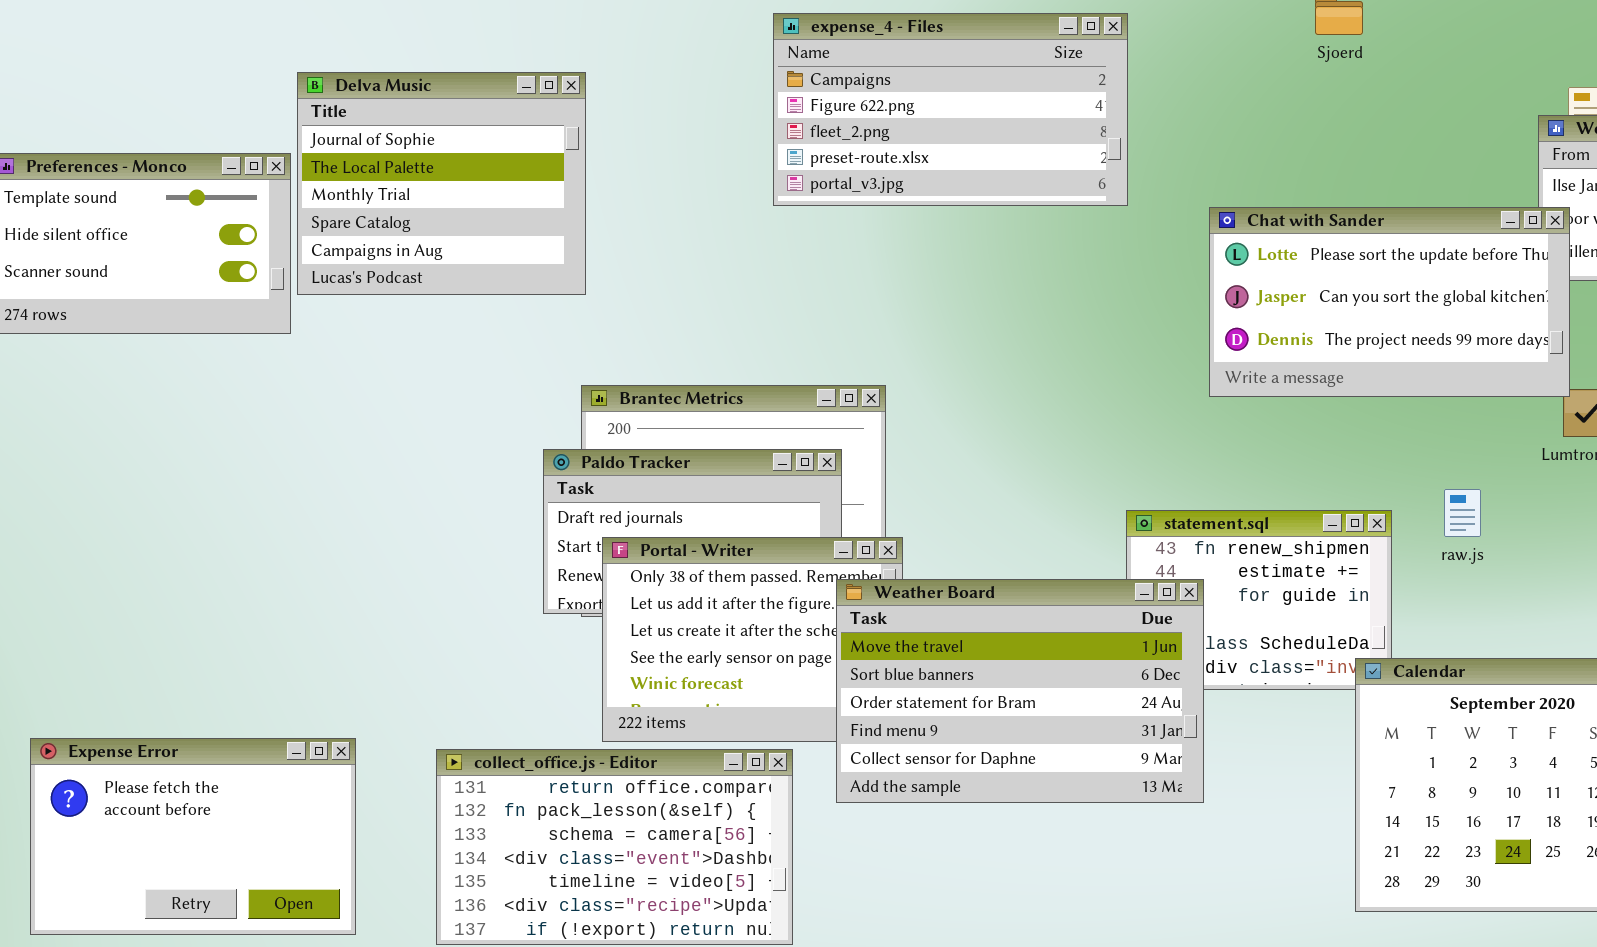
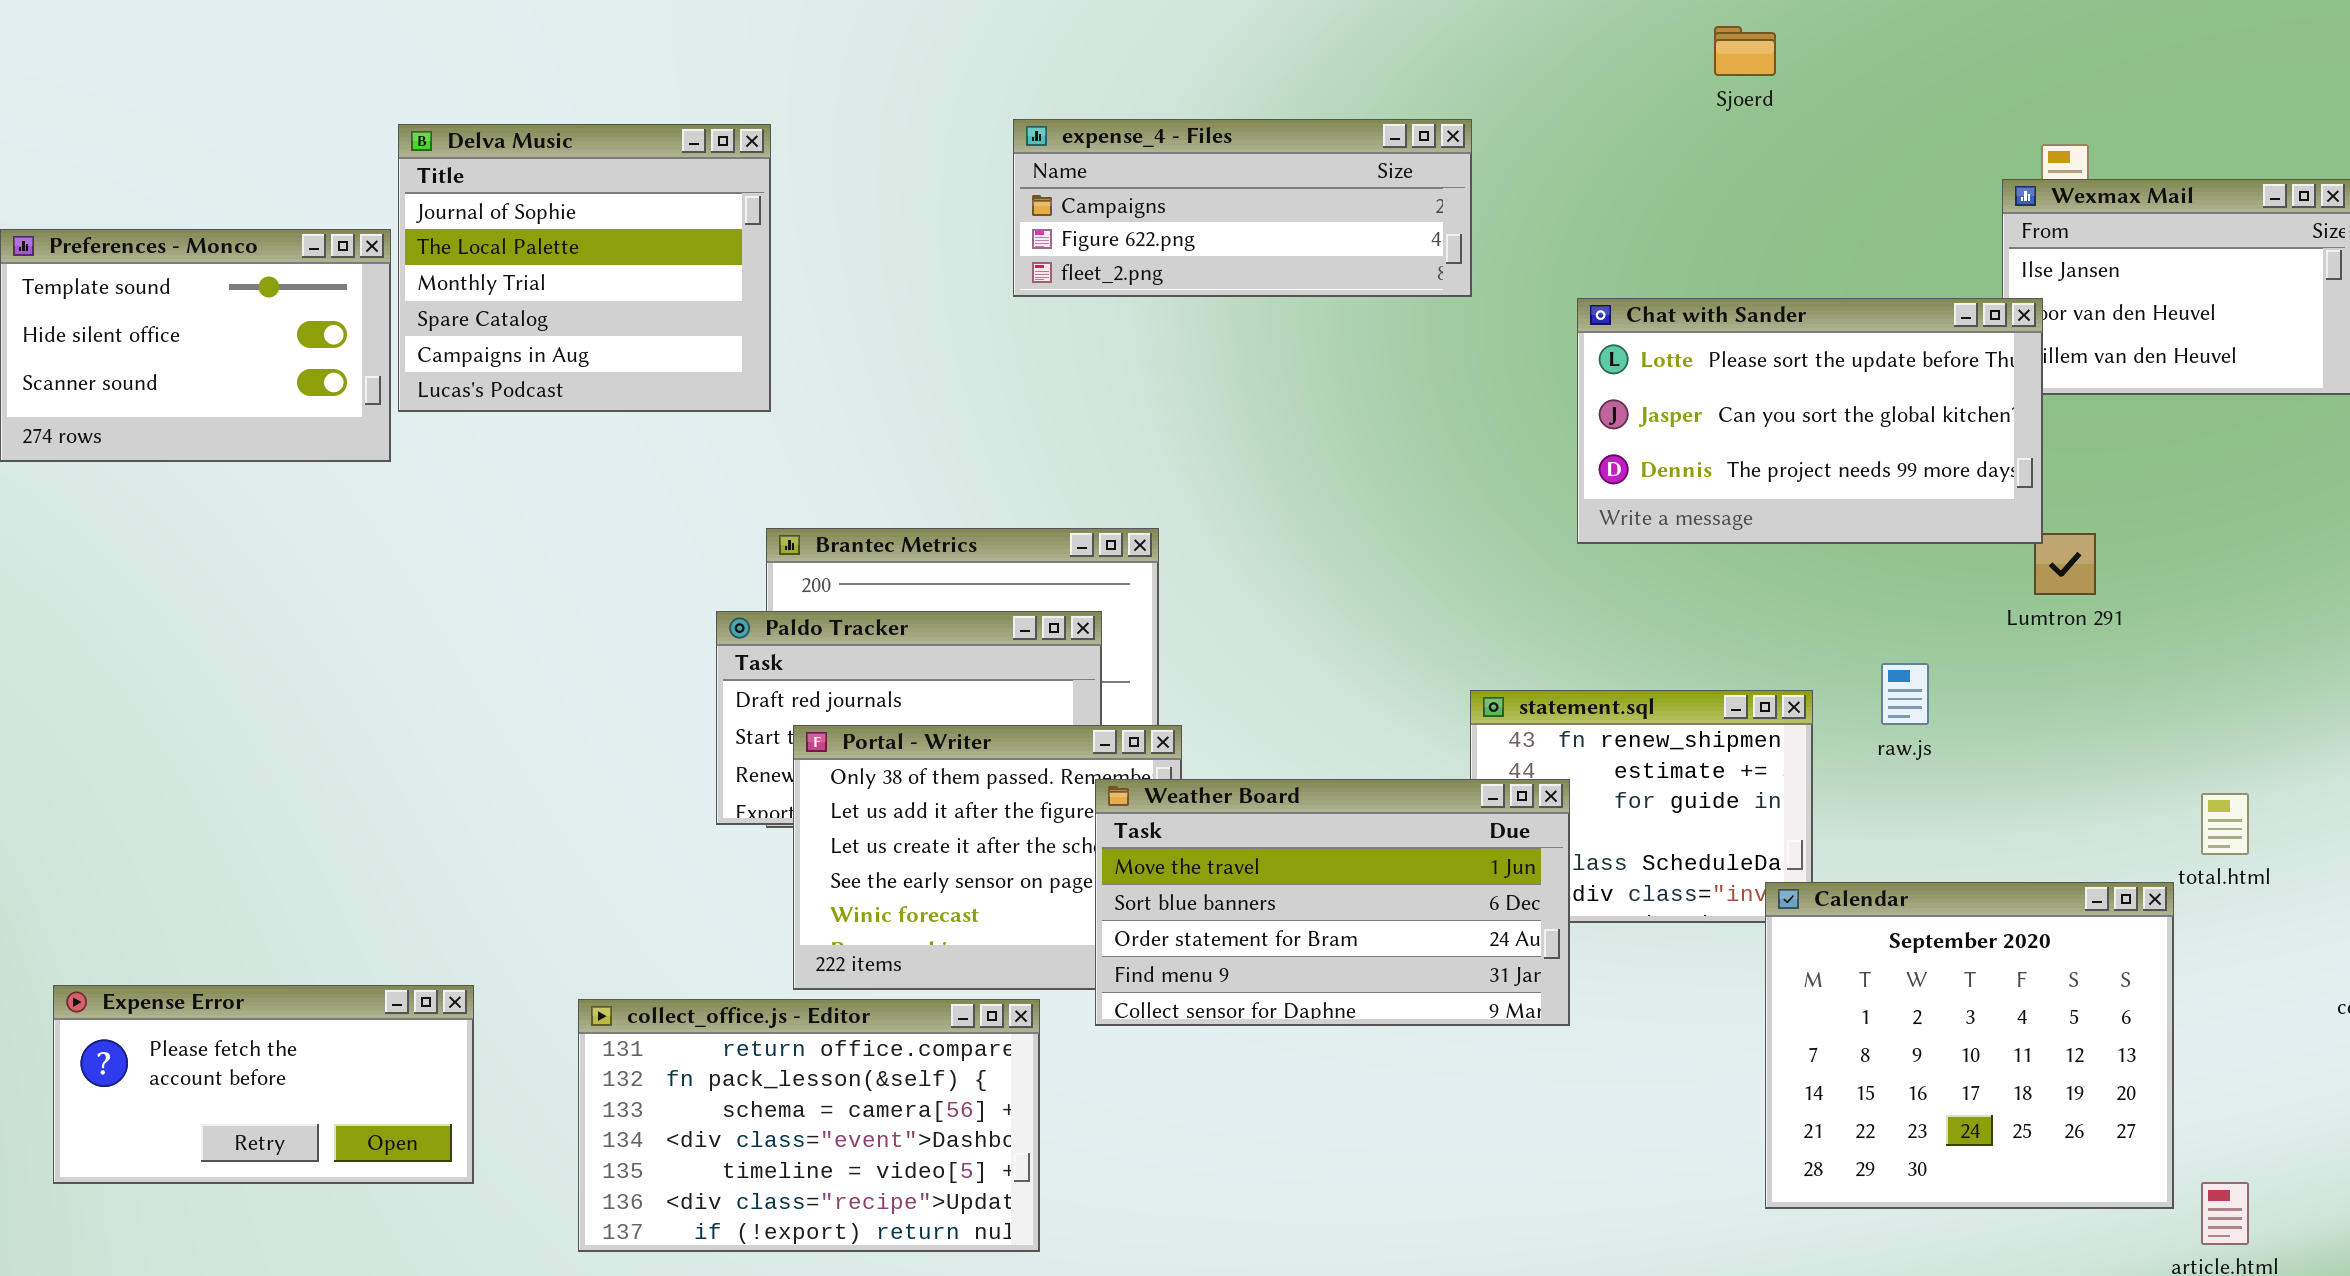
expense_4 - Files: [773,13,1128,206] -> [1013,119,1472,297], resized
Weather Board: [836,579,1204,803] -> [1095,779,1570,1026], resized
Expense Error: [30,738,356,935] -> [53,985,474,1184], resized

